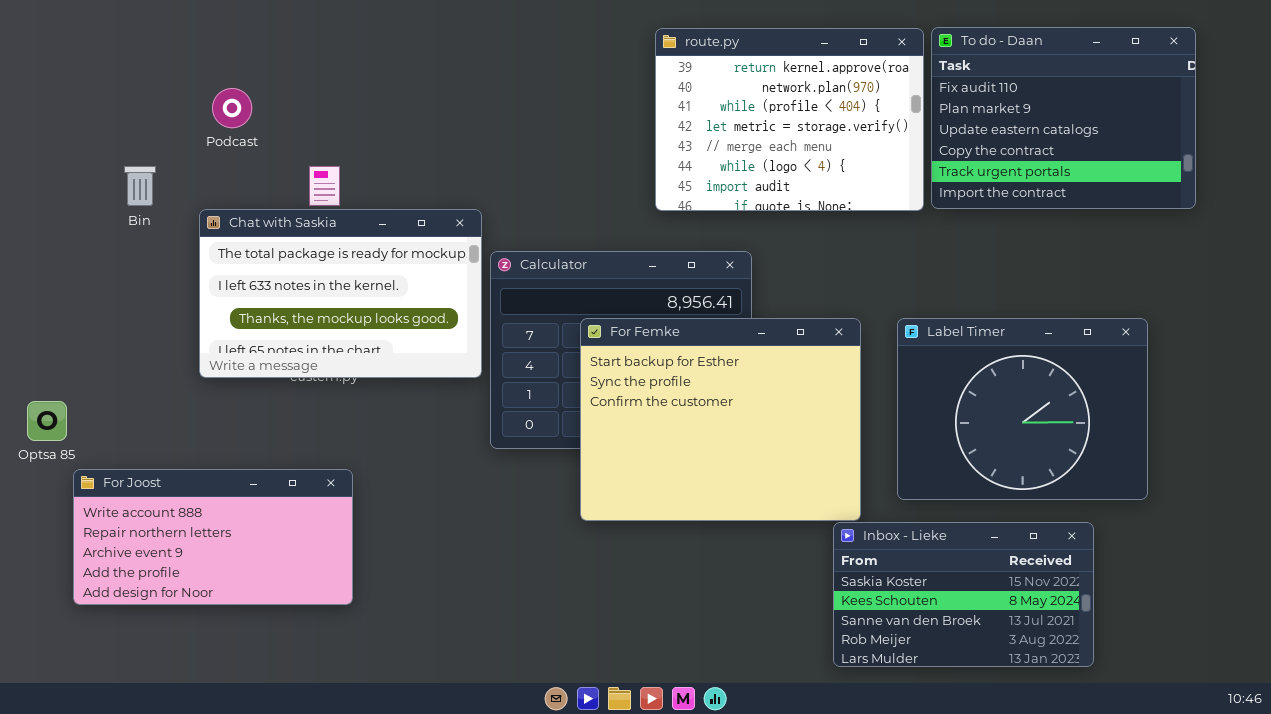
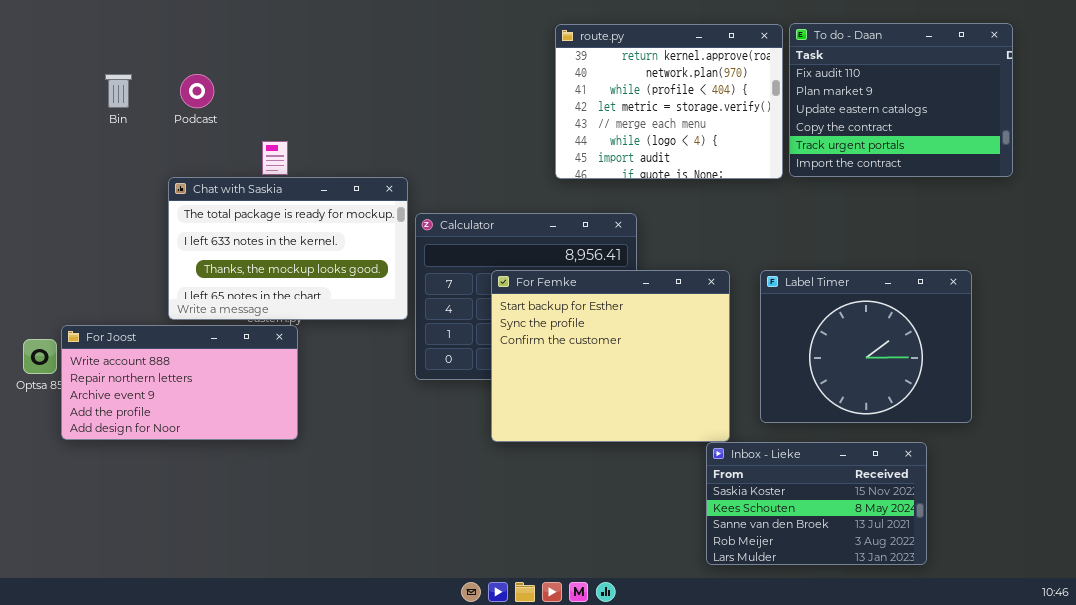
Bin: [124,166,156,206] -> [105,74,132,108], moved
For Joost: [73,469,353,605] -> [61,325,298,440], moved

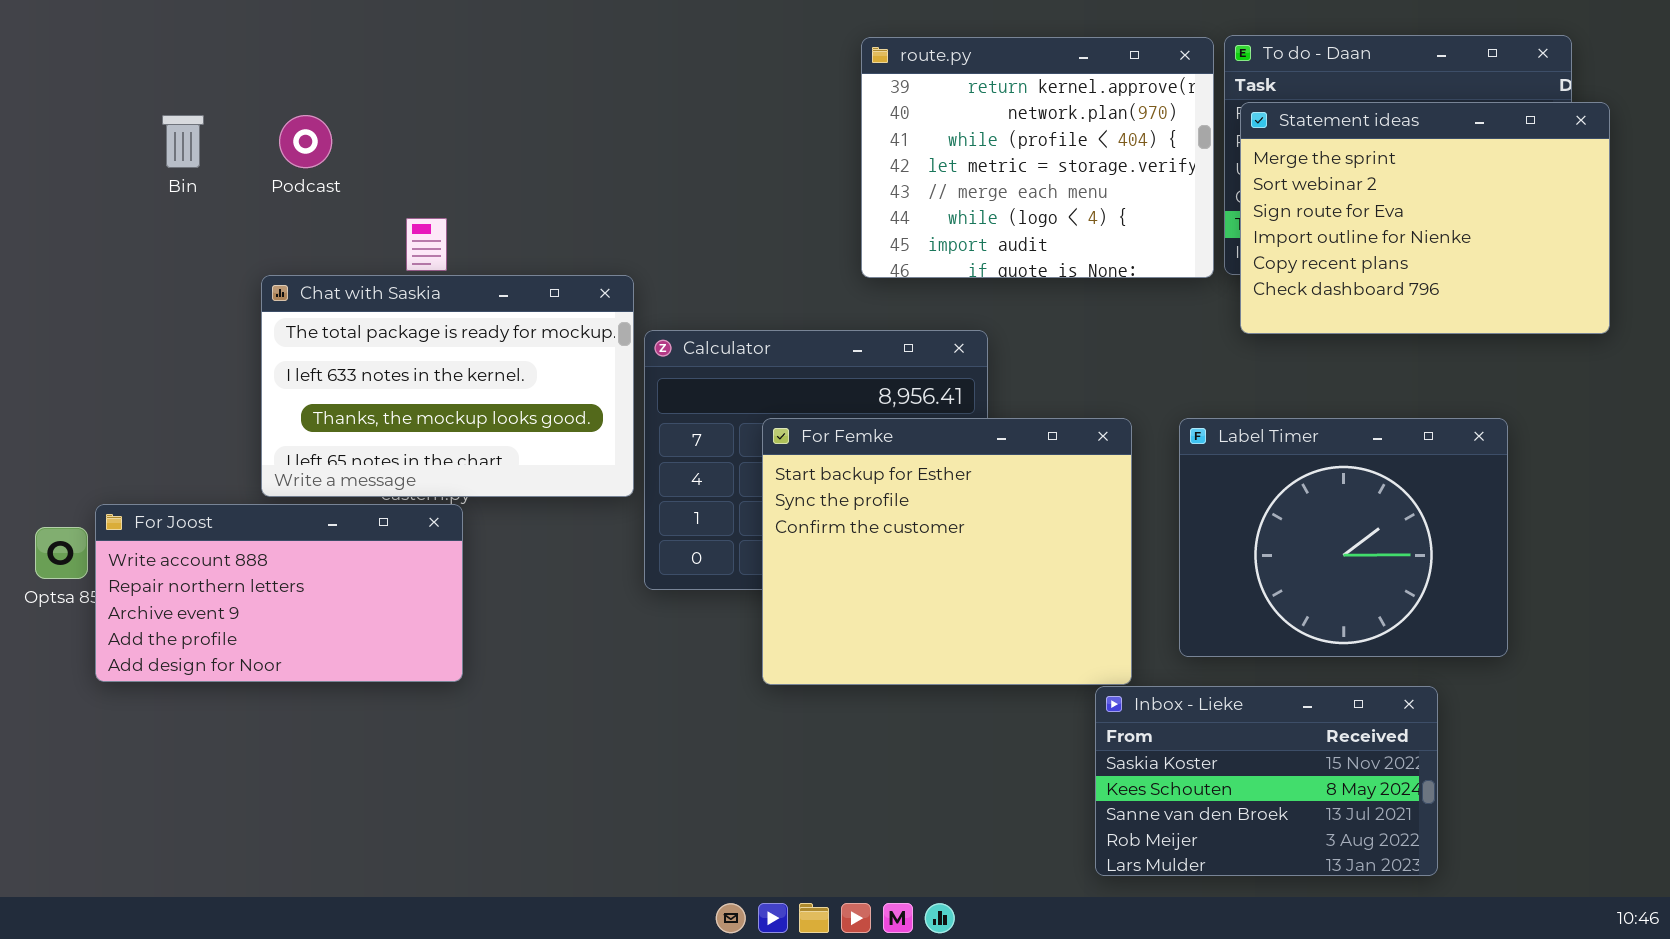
Statement ideas: none -> [1240,102,1610,334], opened

